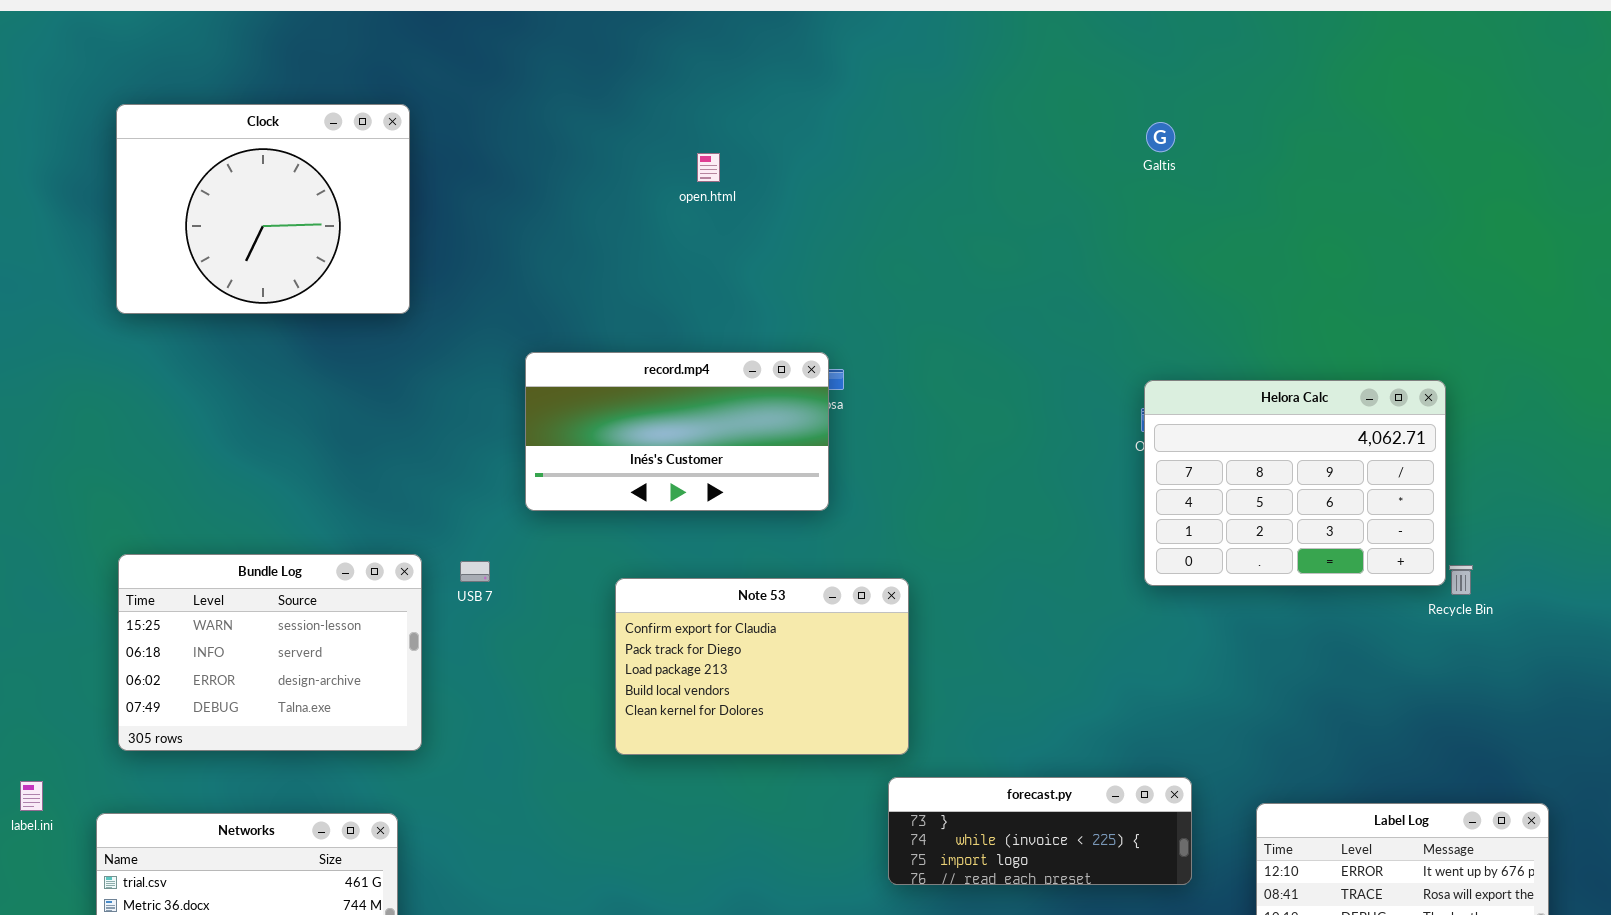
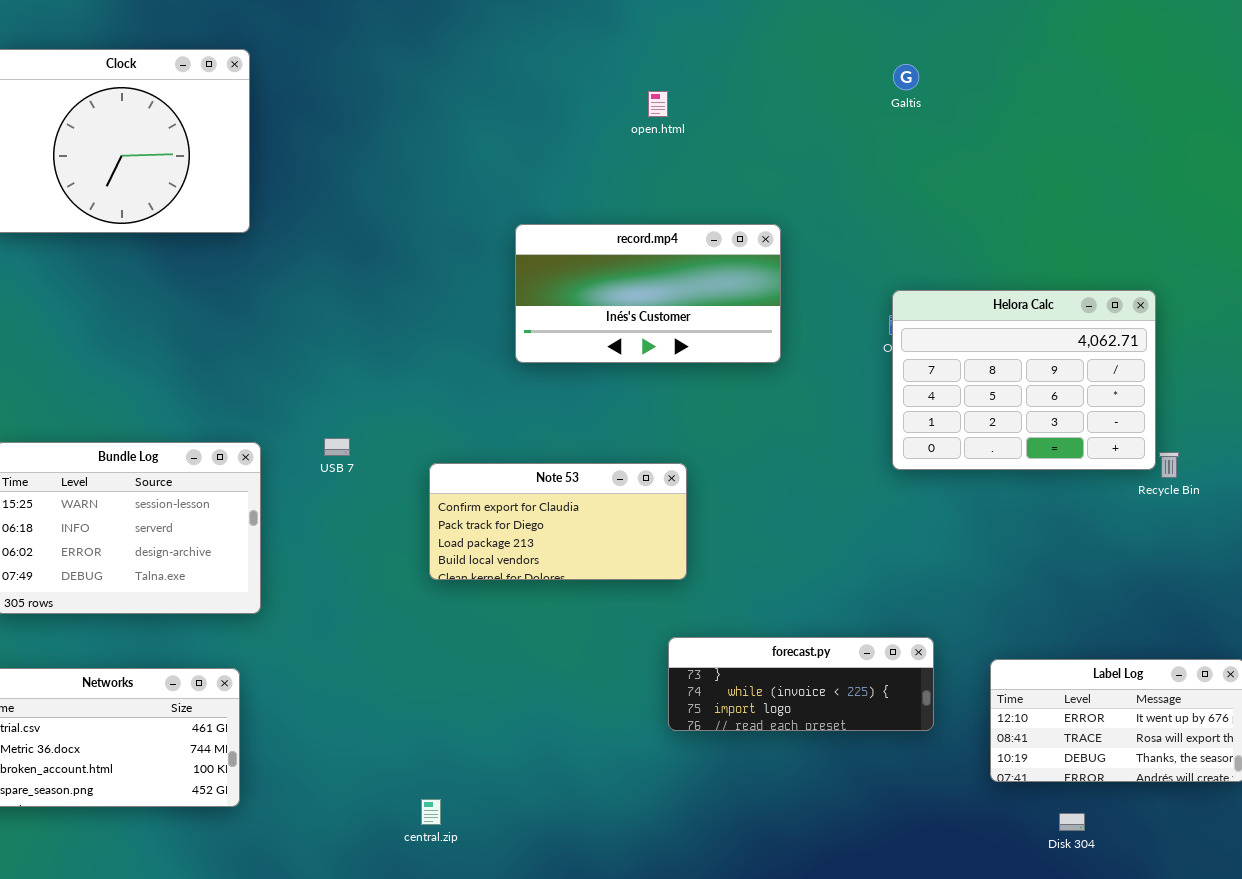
open.html: [697,153,720,182] -> [648,91,668,117], moved
record.mp4: [525,352,829,511] -> [515,224,781,363], moved
USB 7: [460,561,490,582] -> [324,438,350,456], moved
Note 53: [615,578,909,755] -> [429,463,687,580], resized

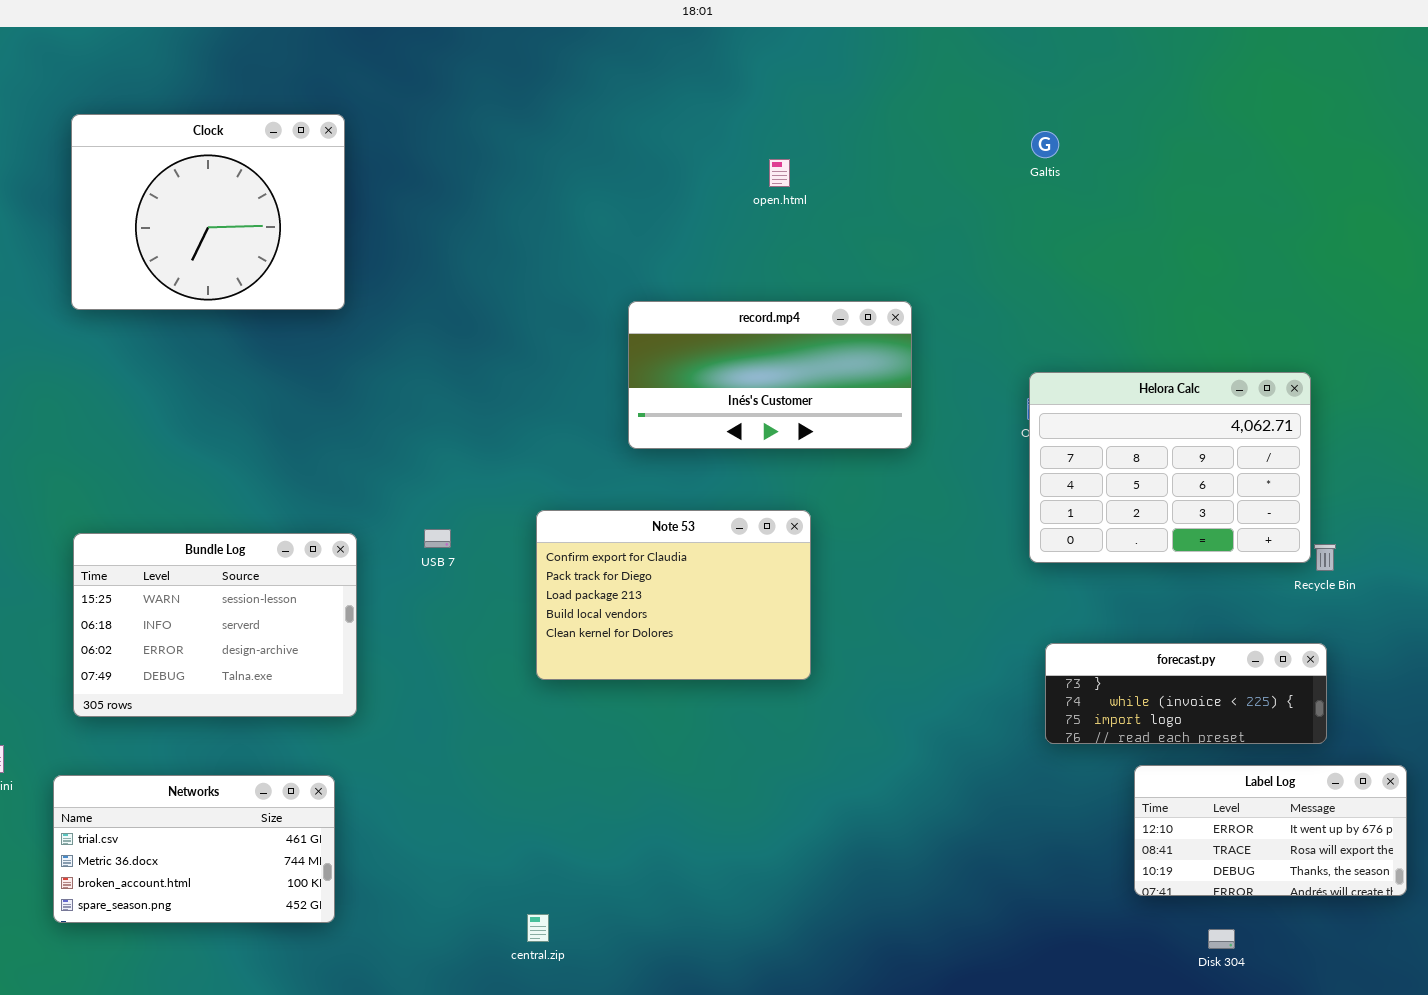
Note 53: [429,463,687,580] -> [536,510,811,680], resized
forecast.py: [668,637,934,731] -> [1045,643,1327,744], moved

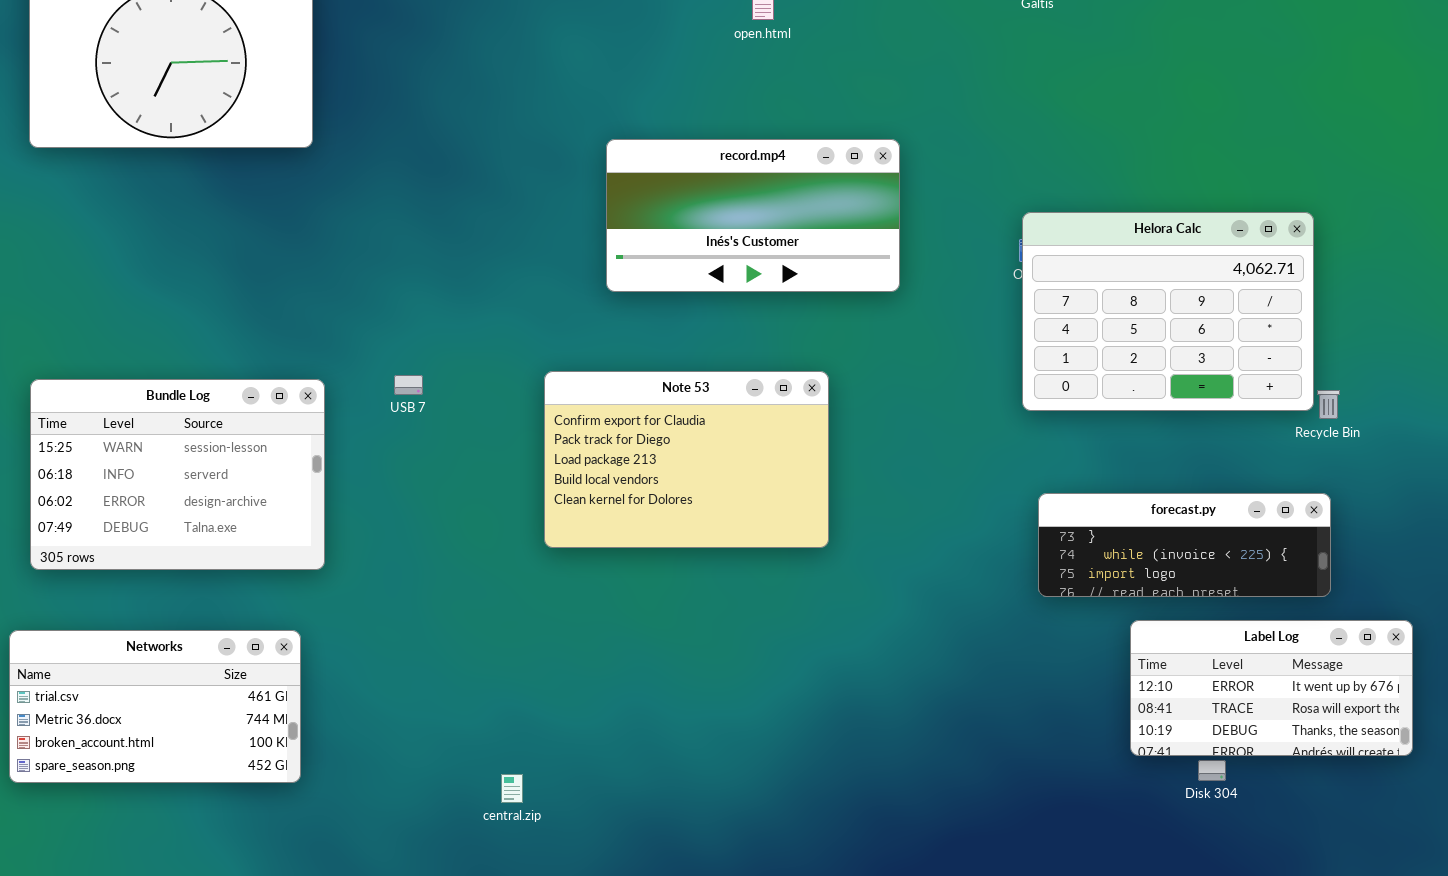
Note 53: [536,510,811,680] -> [544,371,829,548], moved
Disk 304: [1208,929,1235,949] -> [1198,760,1226,781], moved

